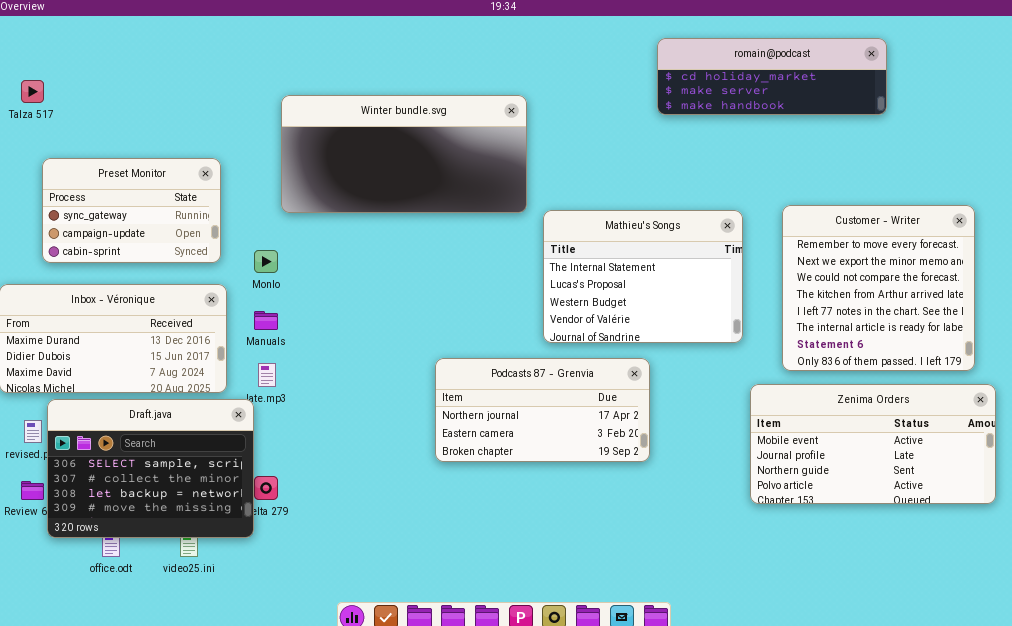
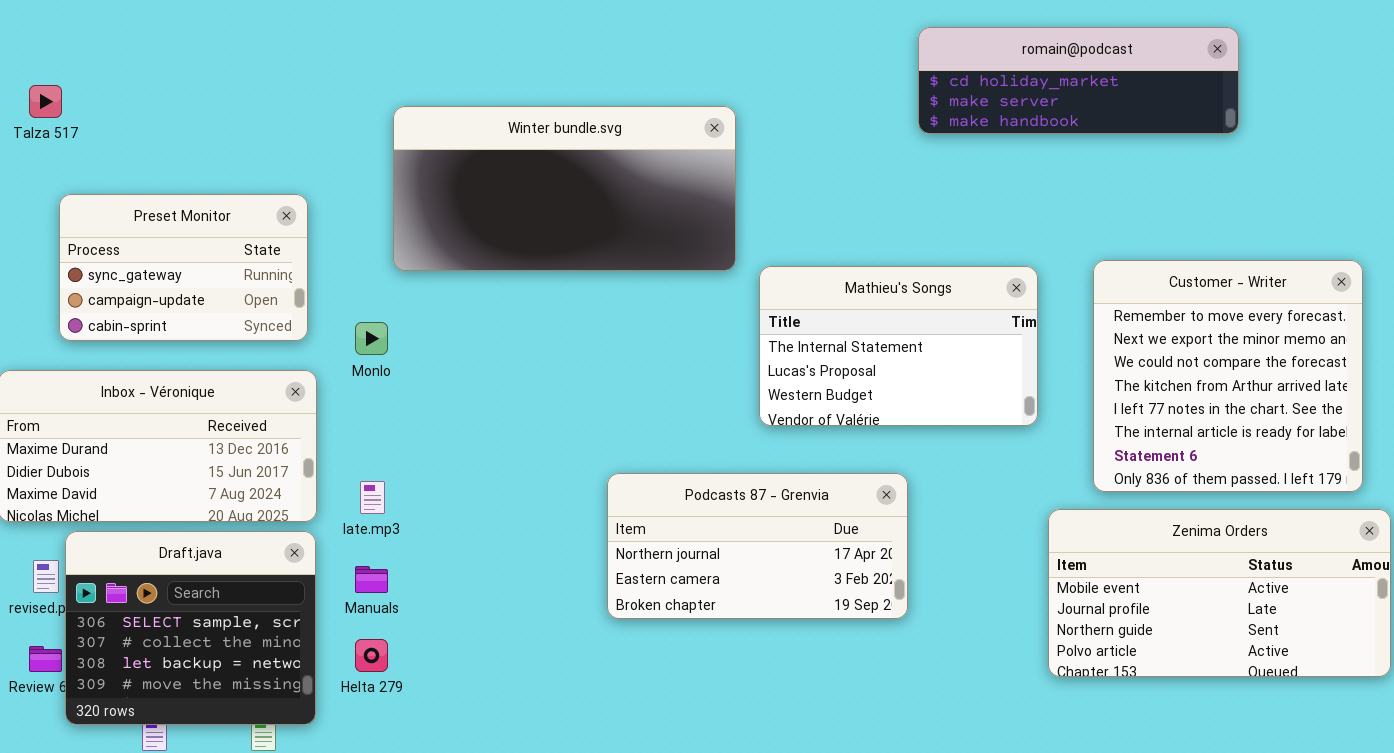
Mathieu's Songs: [543,210,743,343] -> [759,266,1038,426], resized
Manuals: [254,311,278,330] -> [355,566,388,593], moved
Draft.java: [47,399,254,538] -> [65,531,316,725], resized

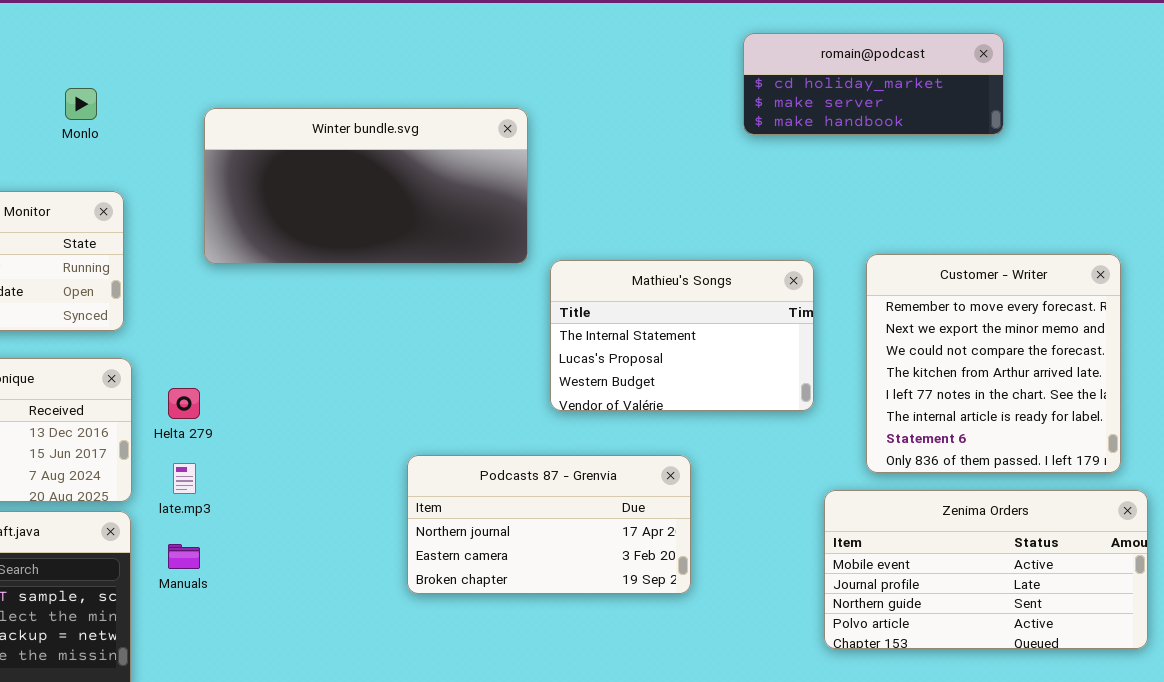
romain@podcast: [918,27,1239,134] -> [743,33,1004,135], resized
Monlo: [355,322,388,355] -> [65,88,97,120], moved
Helta 279: [355,639,388,672] -> [168,388,200,419], moved

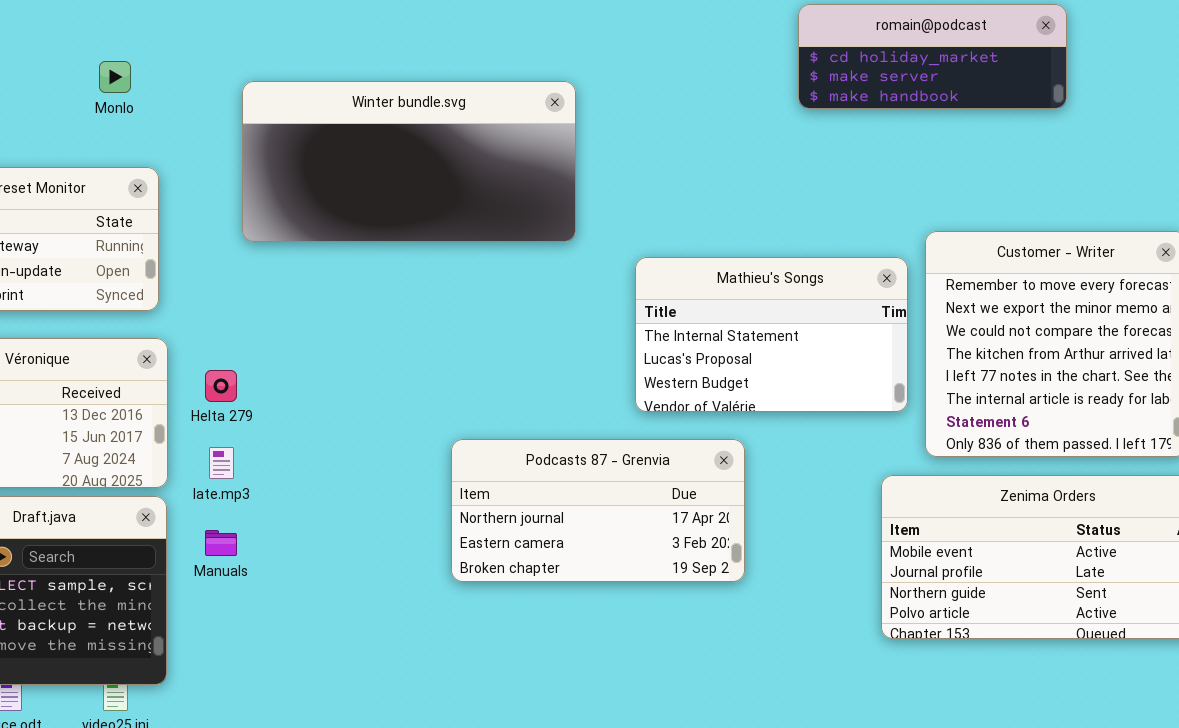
Mathieu's Songs: [550,260,814,411] -> [635,257,908,412], moved

